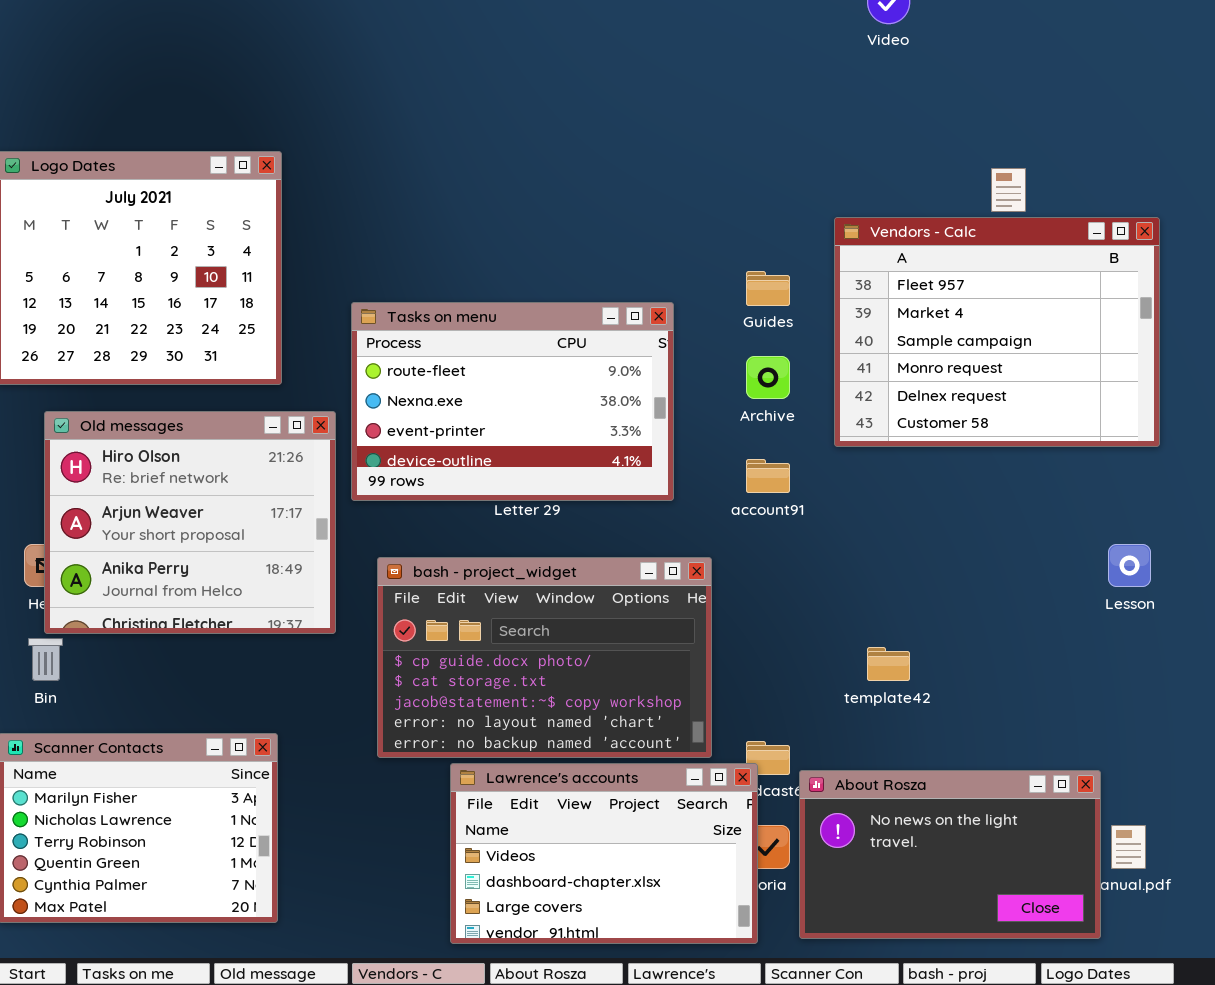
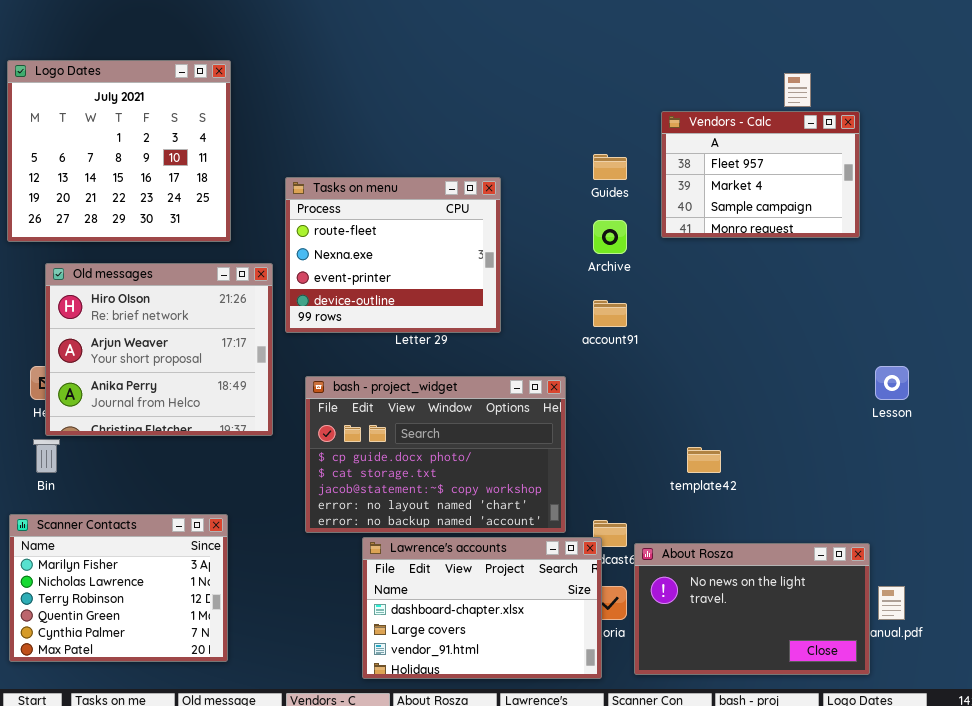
Vendors - Calc: [834,217,1160,447] -> [661,111,860,238], resized
Tasks on menu: [351,302,674,501] -> [285,177,501,333], resized
Lawrence's accounts: [450,763,758,944] -> [362,537,602,679], scrolled down 1 row

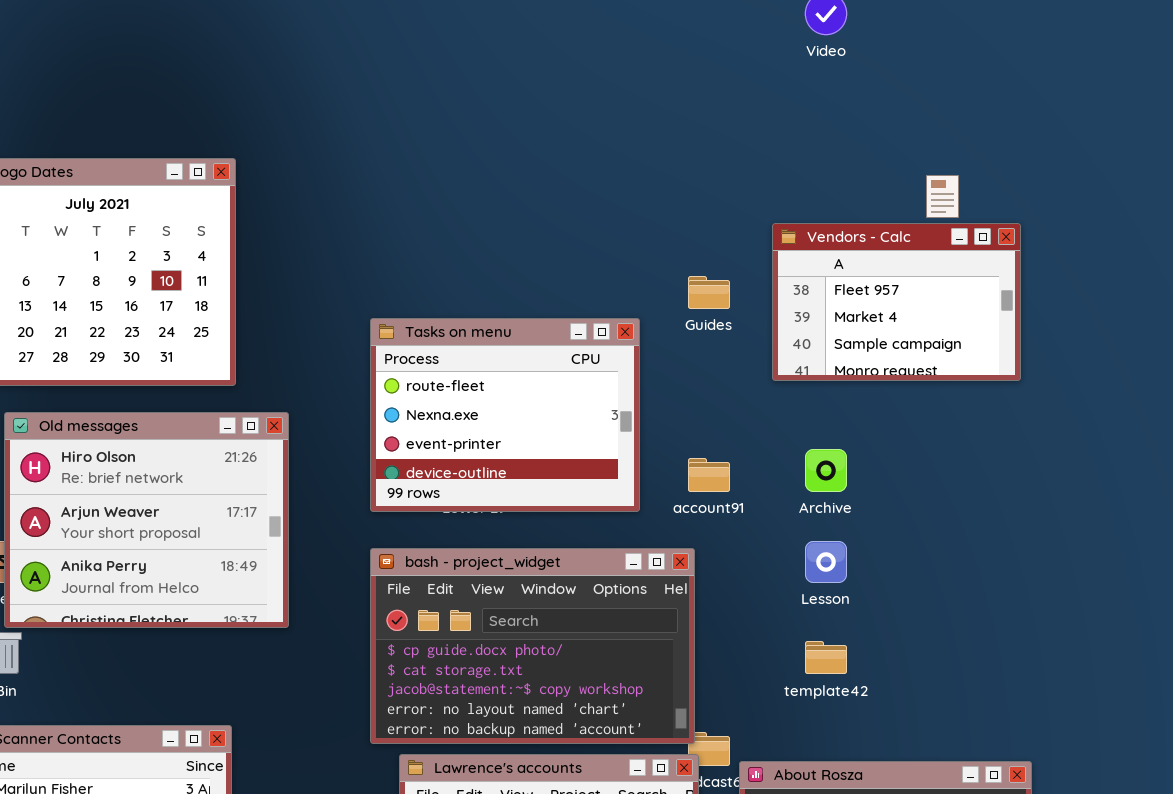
Tasks on menu: [285,177,501,333] -> [370,318,640,512], moved
Archive: [593,220,627,254] -> [805,449,847,492], moved
Lesson: [875,366,909,400] -> [805,541,847,583], moved
bash - project_widget: [305,376,566,533] -> [370,548,695,744], moved

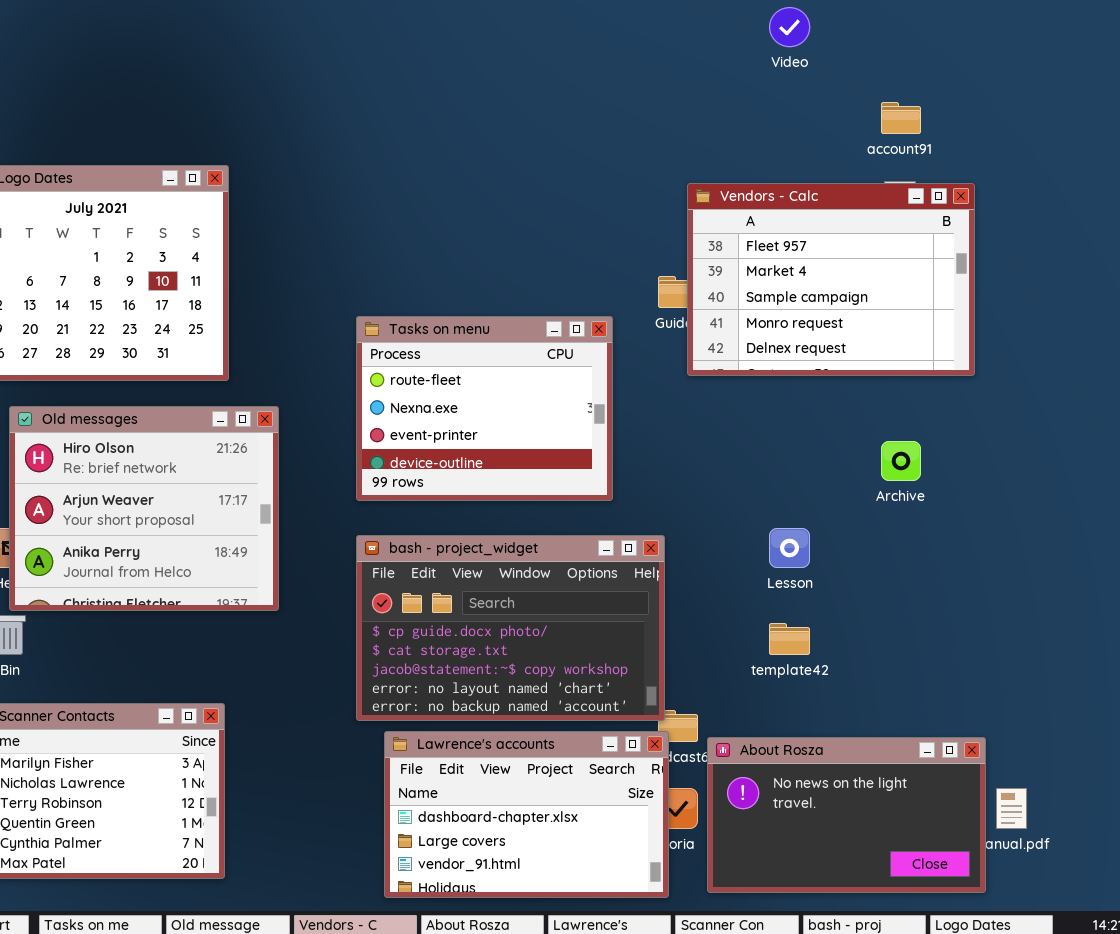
Vendors - Calc: [772,223,1021,381] -> [687,183,975,376], resized
Archive: [805,449,847,492] -> [881,441,921,481], moved
account91: [688,458,730,492] -> [881,102,921,134], moved

